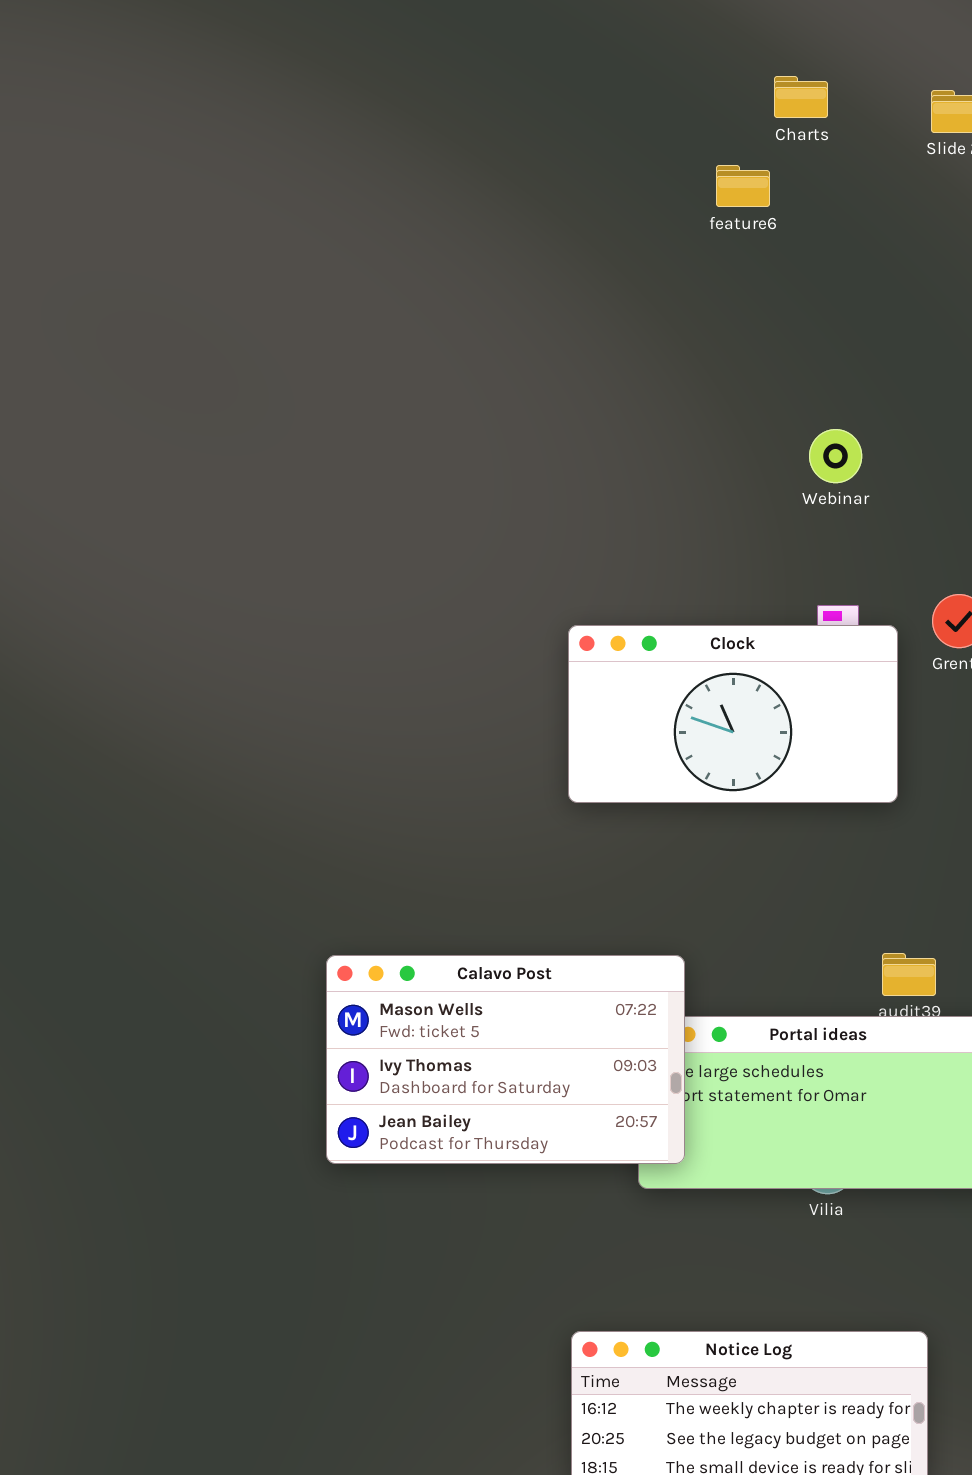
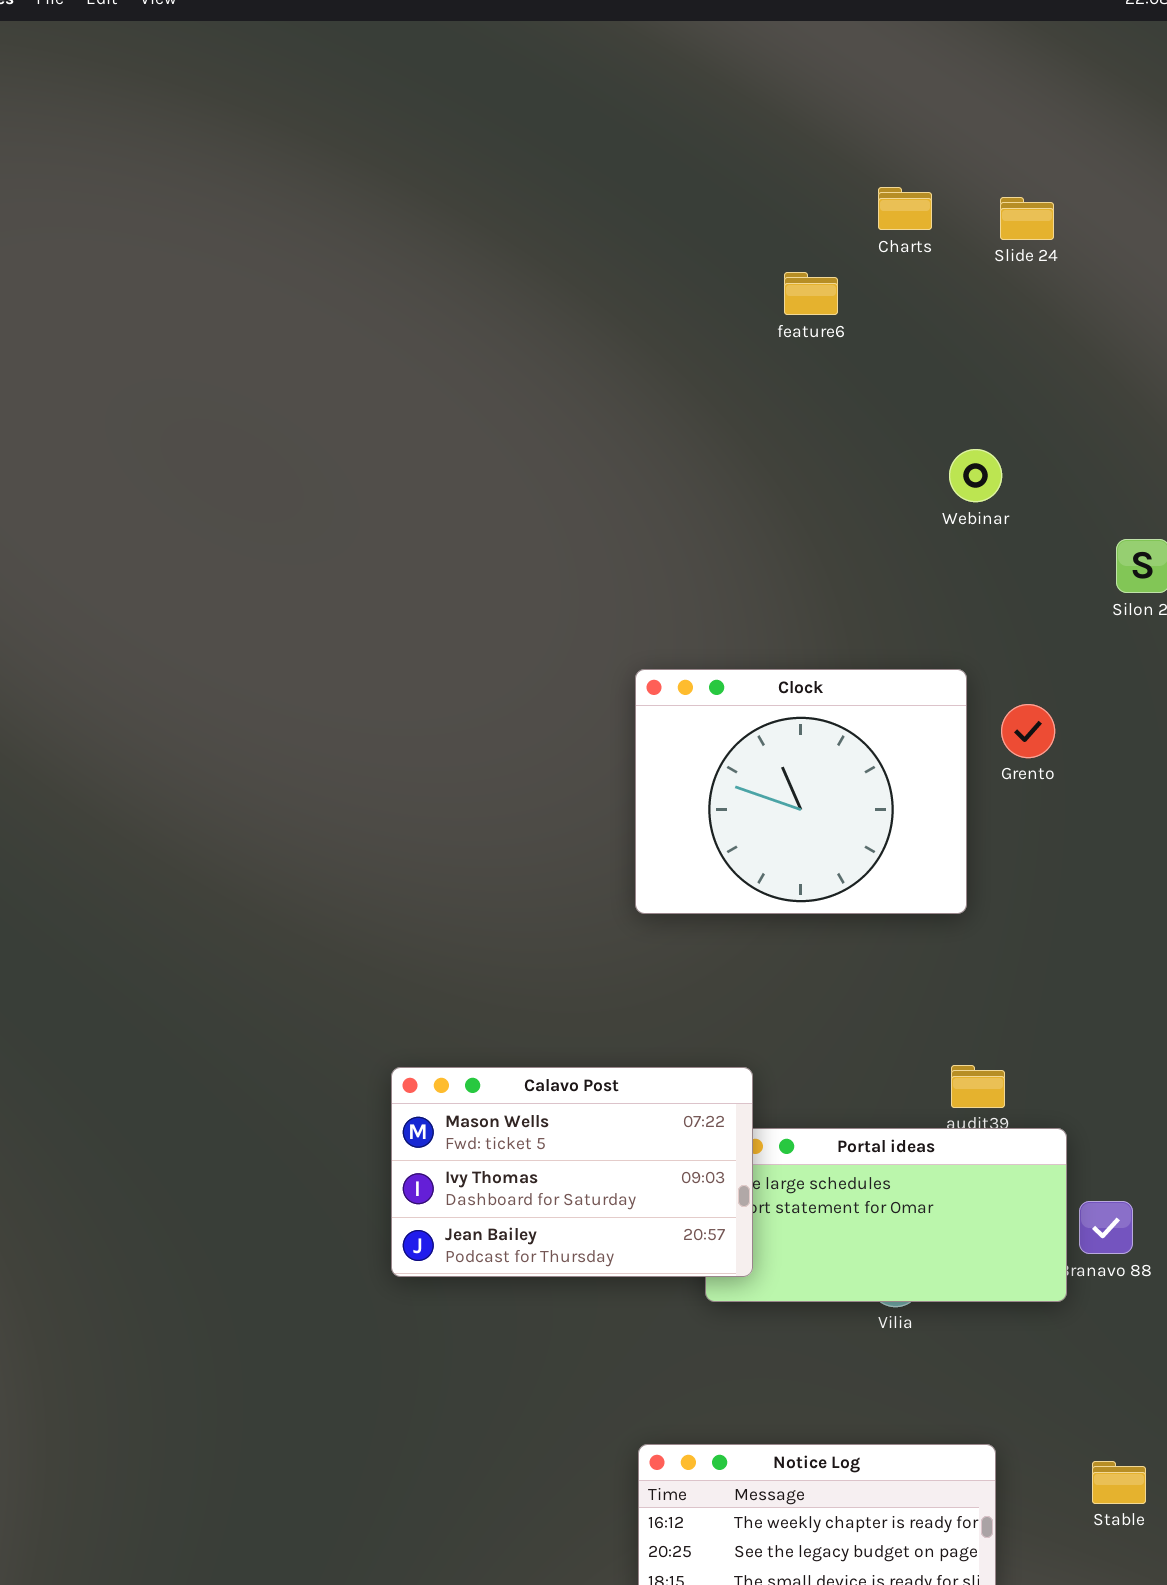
Charts: [774,76,828,118] -> [878,187,932,230], moved
Webinar: [809,429,862,483] -> [949,449,1002,502], moved
Clock: [568,625,898,803] -> [635,669,967,914], resized

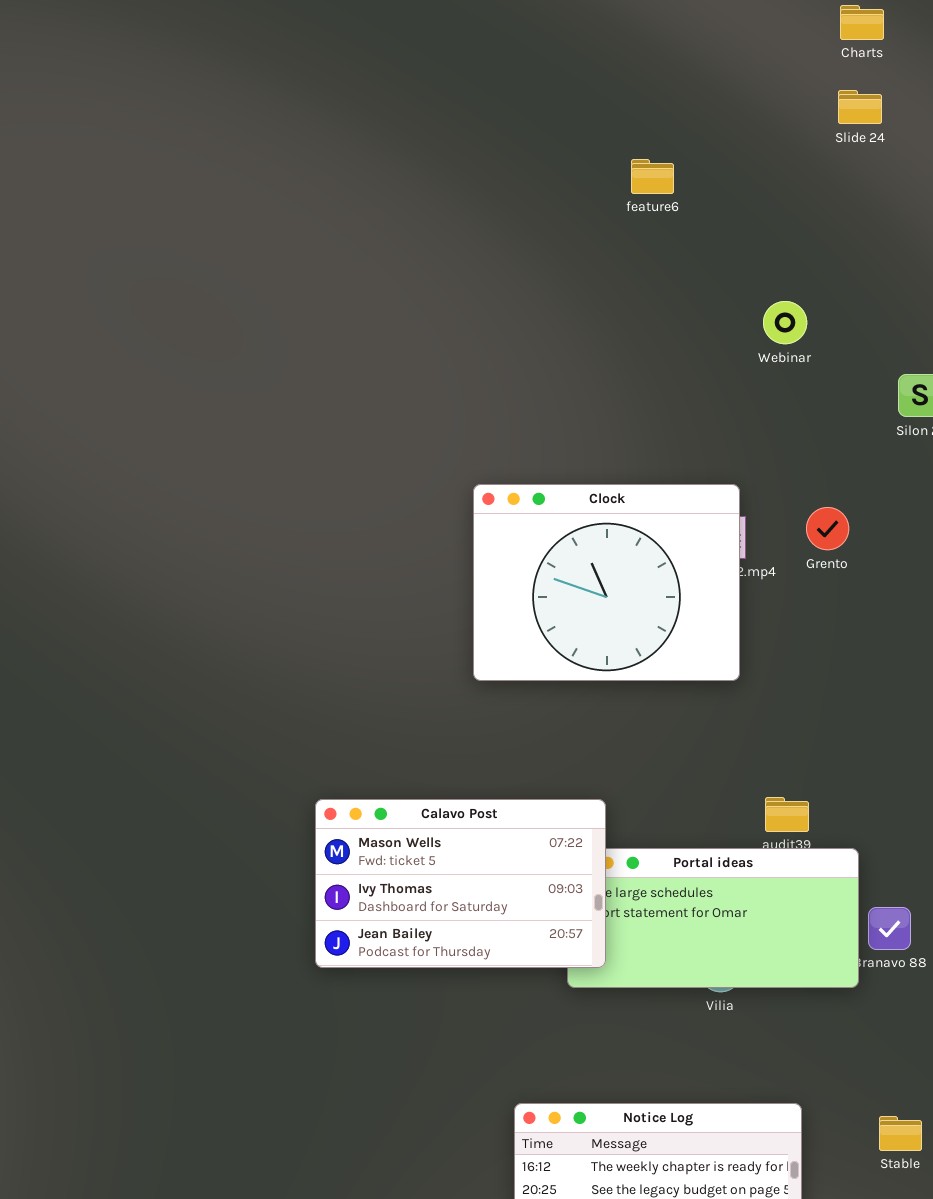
Charts: [878,187,932,230] -> [840,5,884,40], moved
Slide 24: [1000,197,1054,240] -> [838,90,882,124], moved
Clock: [635,669,967,914] -> [473,484,740,681], moved

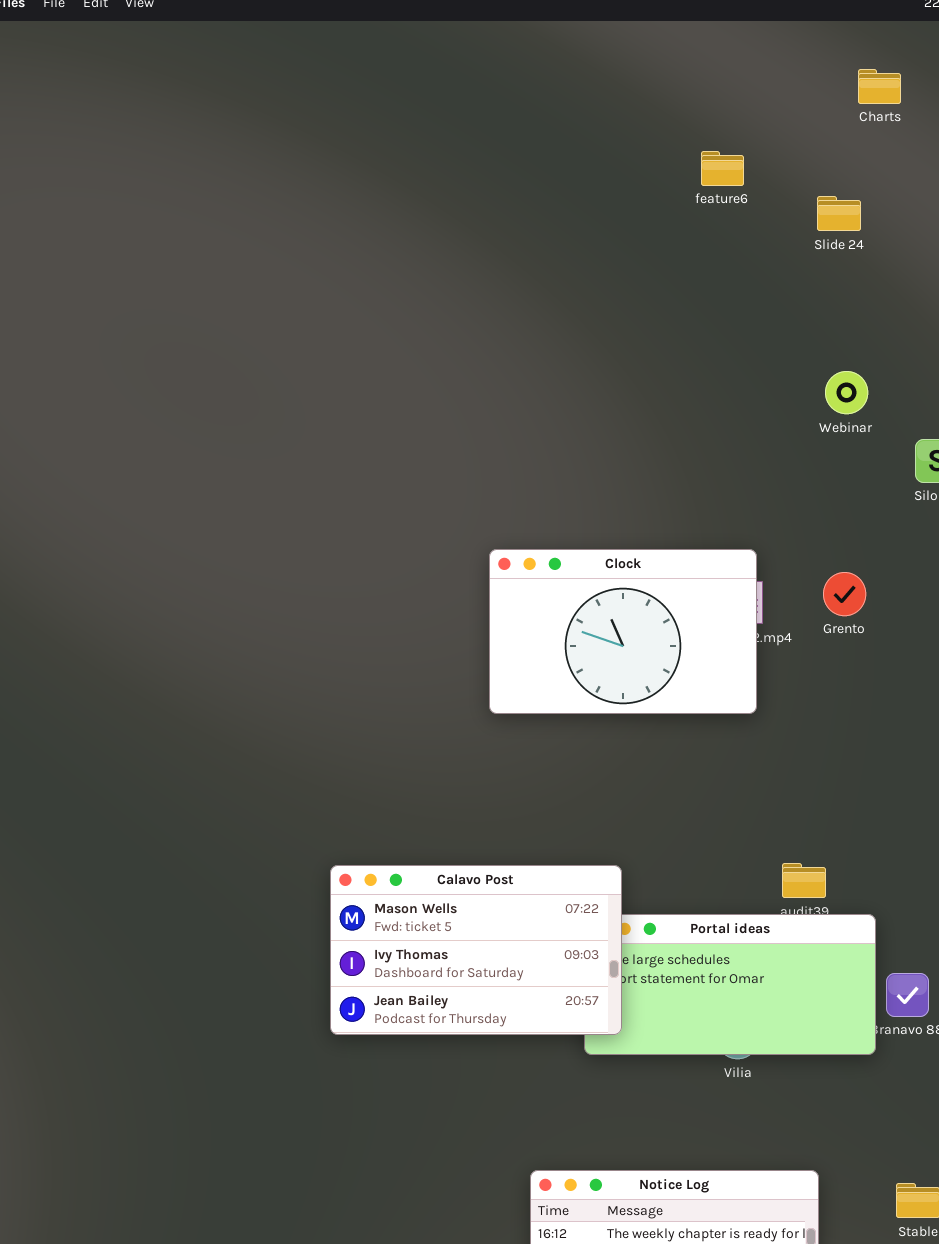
Slide 24: [838,90,882,124] -> [817,196,861,231], moved
feature6: [631,159,674,194] -> [701,151,744,186], moved
Webinar: [763,301,807,344] -> [825,371,868,414], moved
Clock: [473,484,740,681] -> [489,549,757,714], resized

